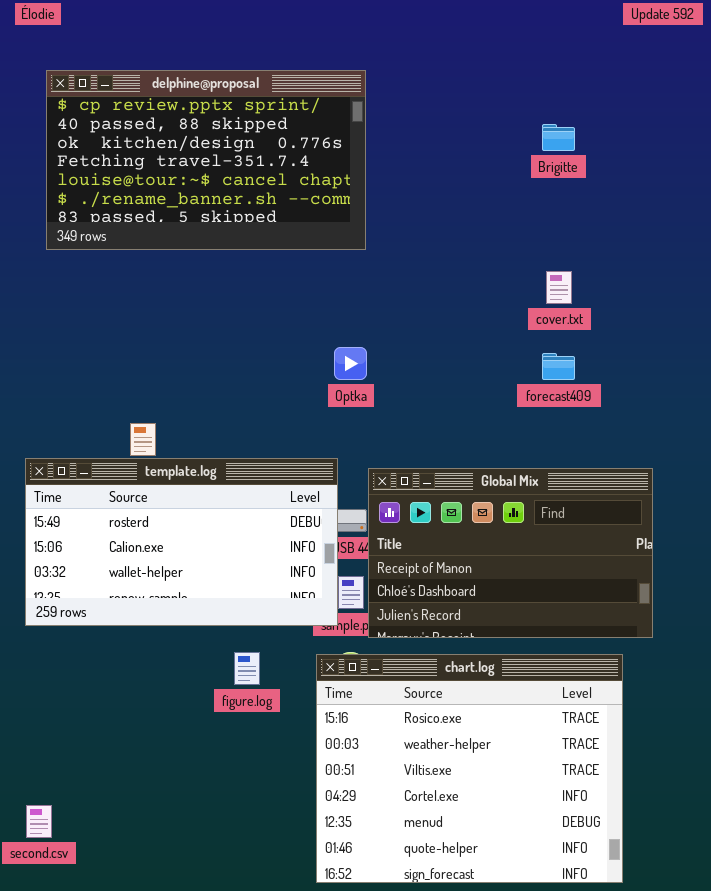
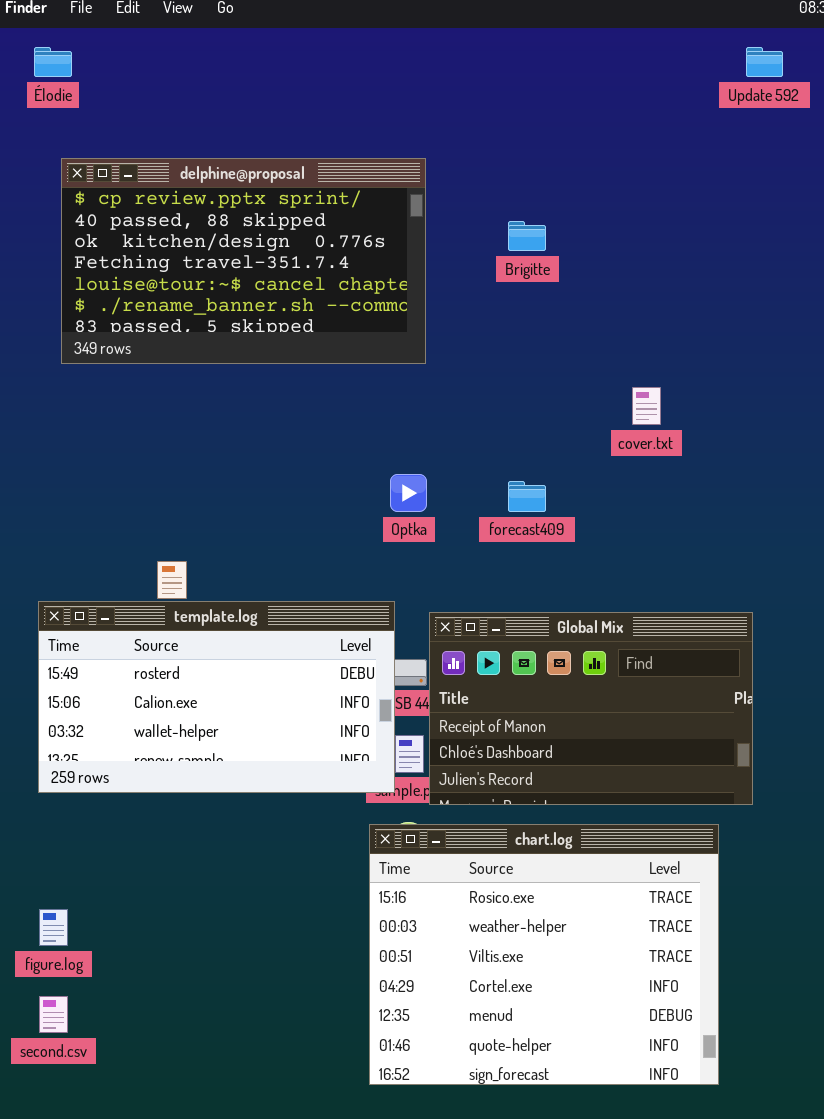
Brigitte: [542,124,575,151] -> [508,221,546,251], moved
forecast409: [542,353,575,380] -> [508,481,546,512], moved
figure.log: [234,652,260,685] -> [39,909,68,946], moved

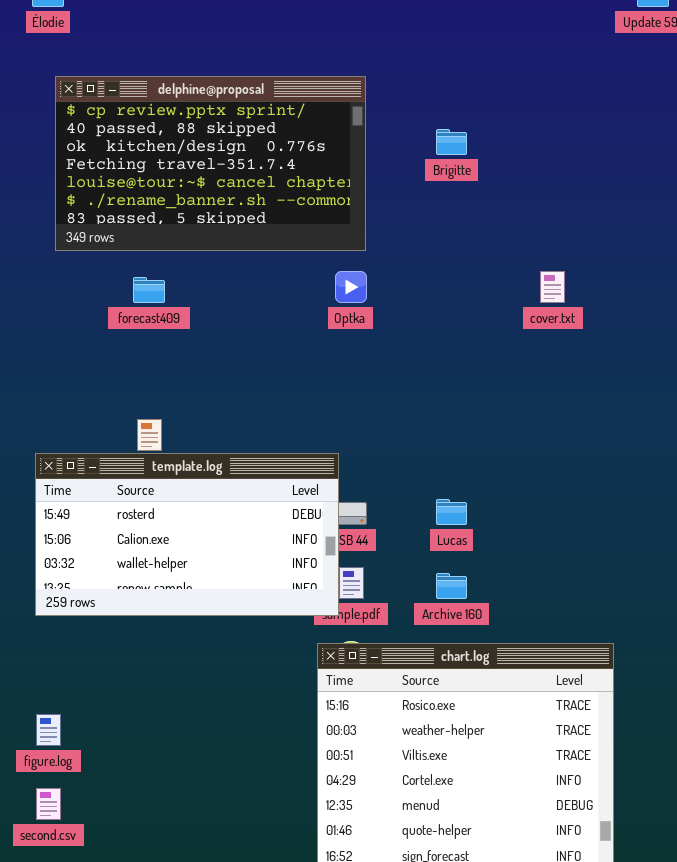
Optka: [390,474,427,512] -> [335,271,367,303], moved
forecast409: [508,481,546,512] -> [133,277,165,303], moved
Global Mix: [429,612,753,805] -> none, closed

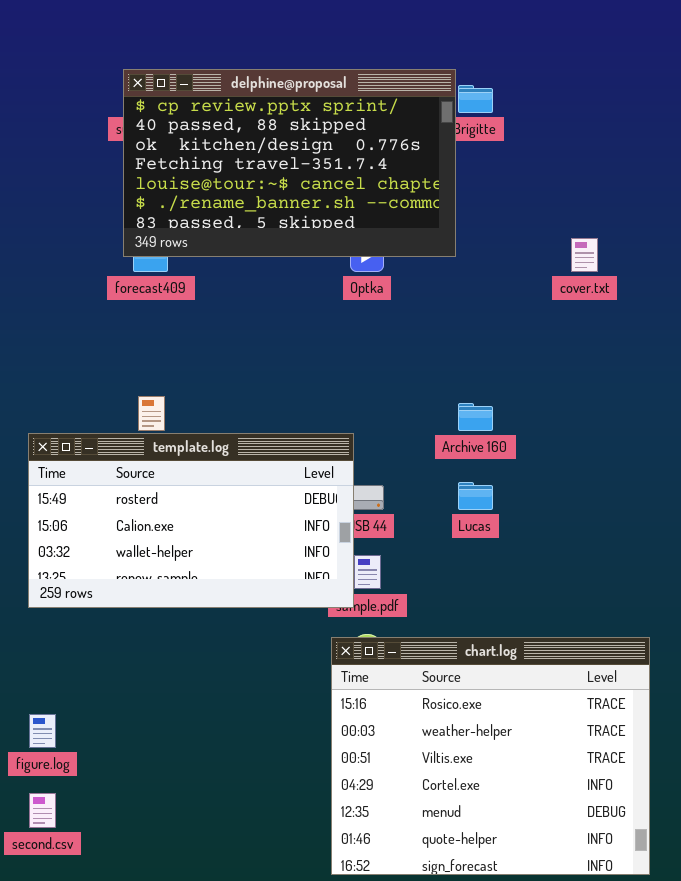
delphine@proposal: [55,76,366,251] -> [123,69,456,257], moved
Archive 160: [436,573,467,599] -> [458,403,493,431], moved

